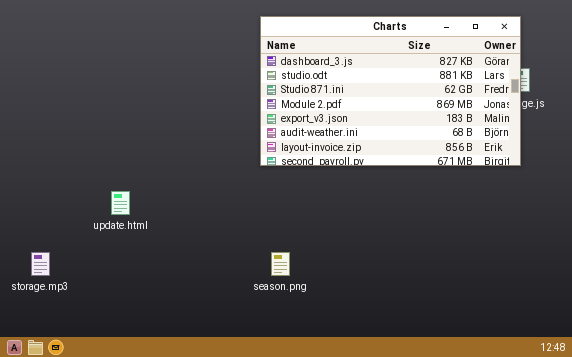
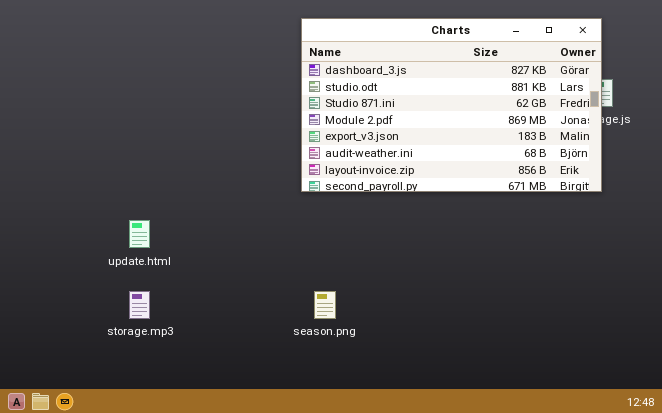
storage.mp3: [31,252,50,276] -> [129,291,150,319], moved

